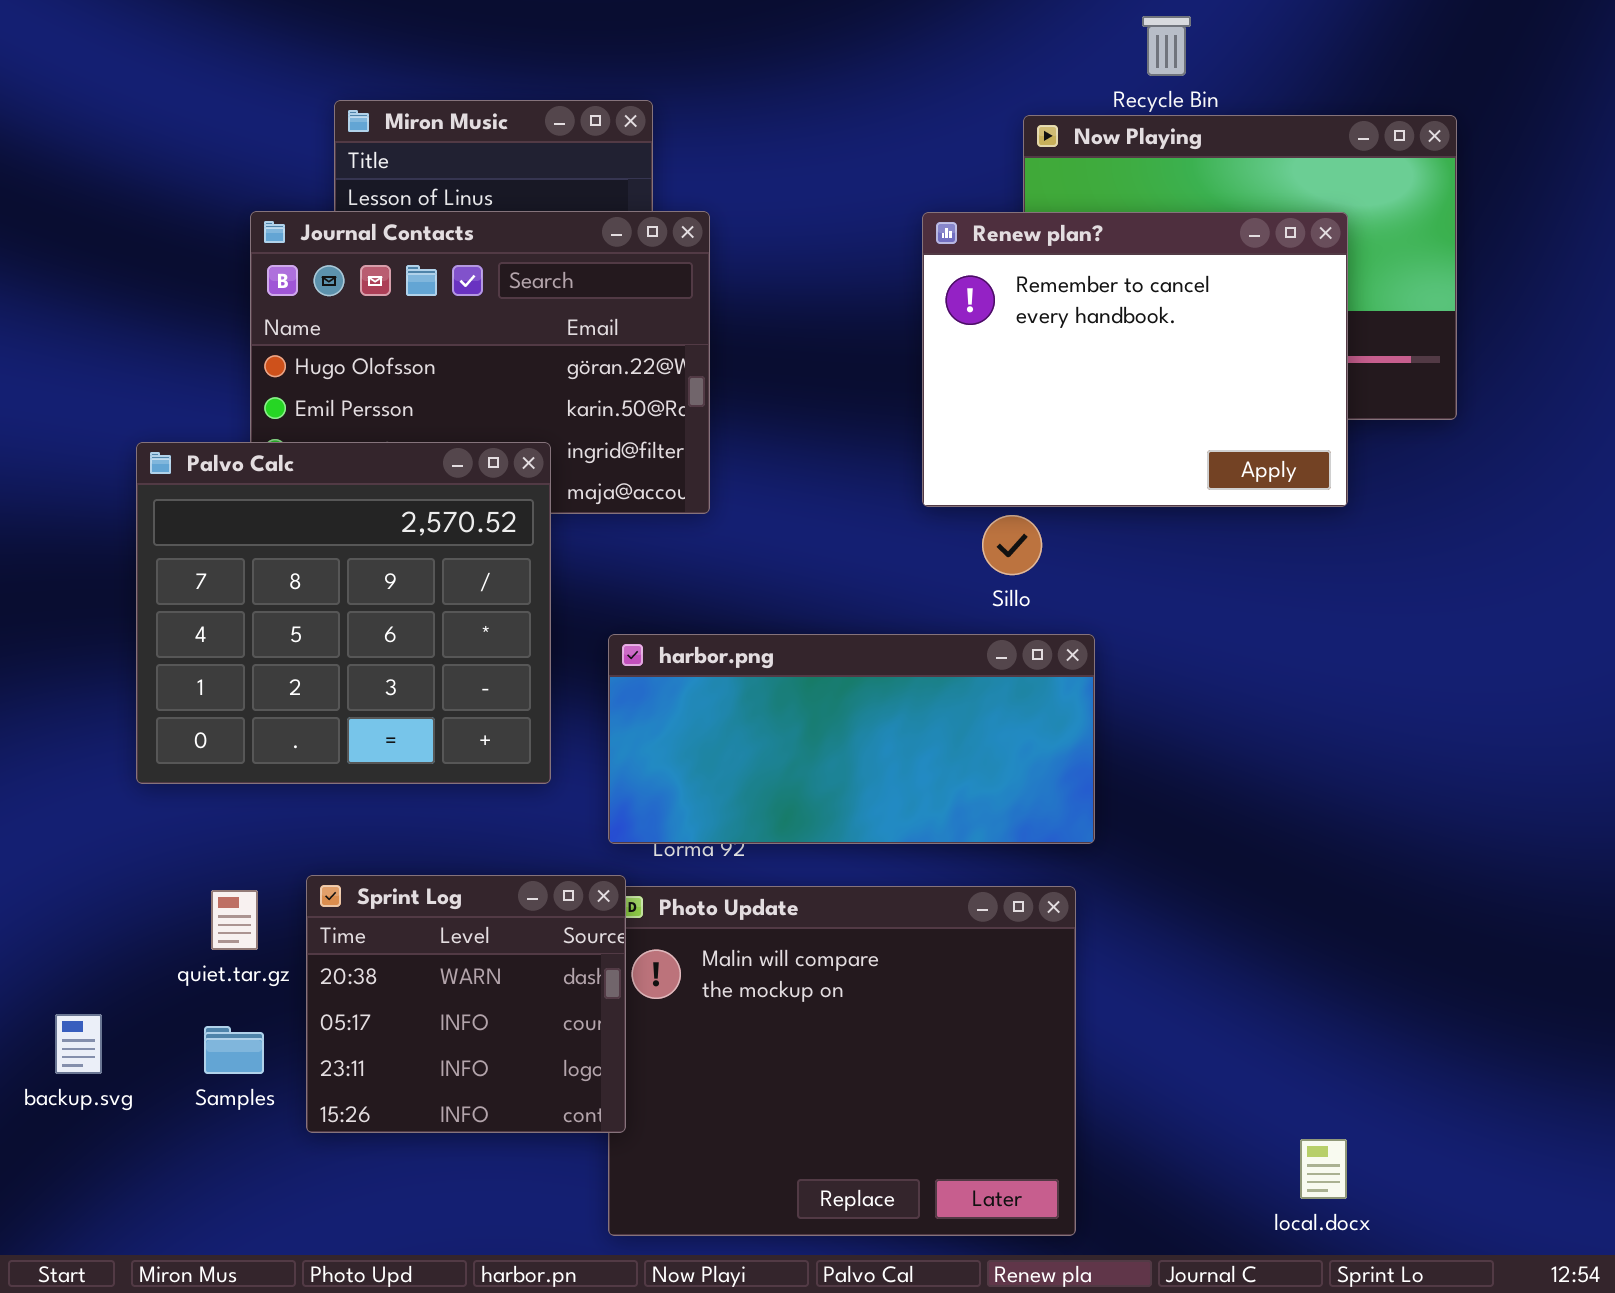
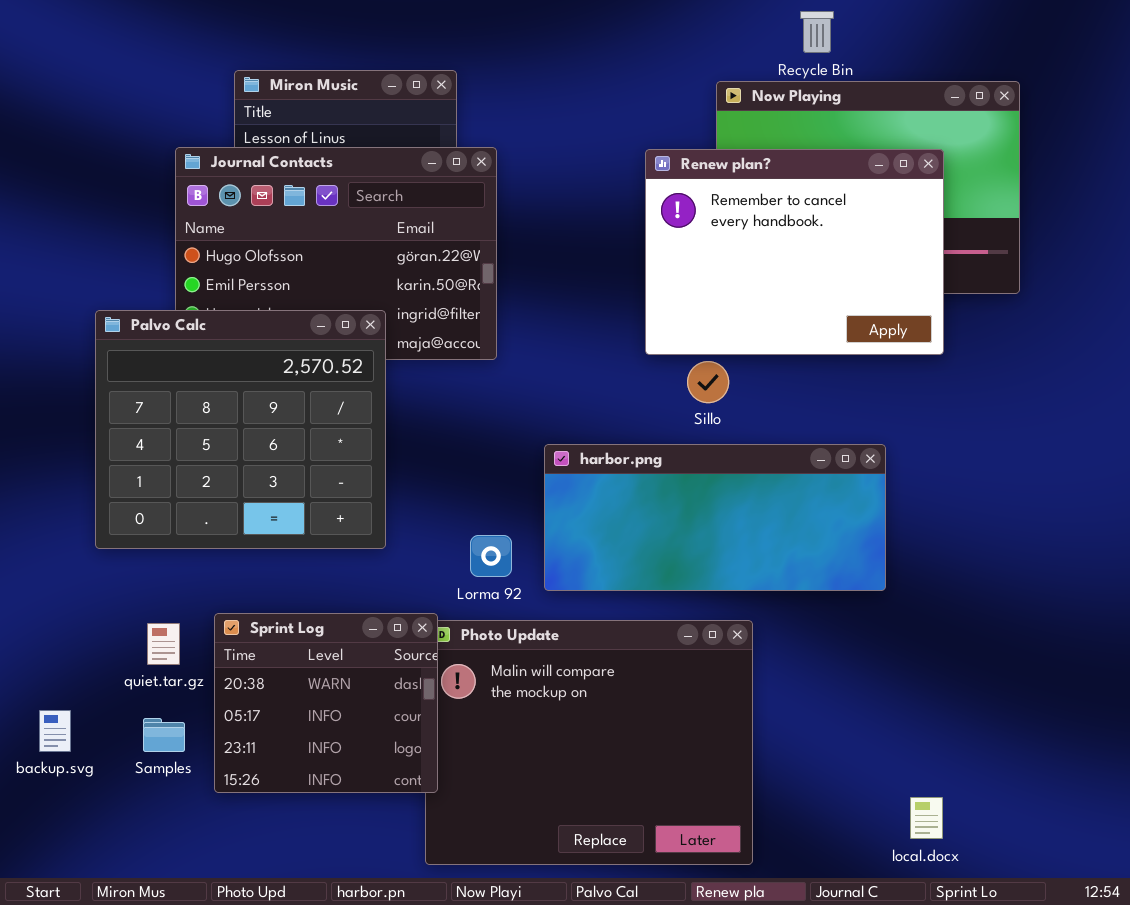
harbor.png: [608,634,1095,844] -> [544,444,886,591], moved

